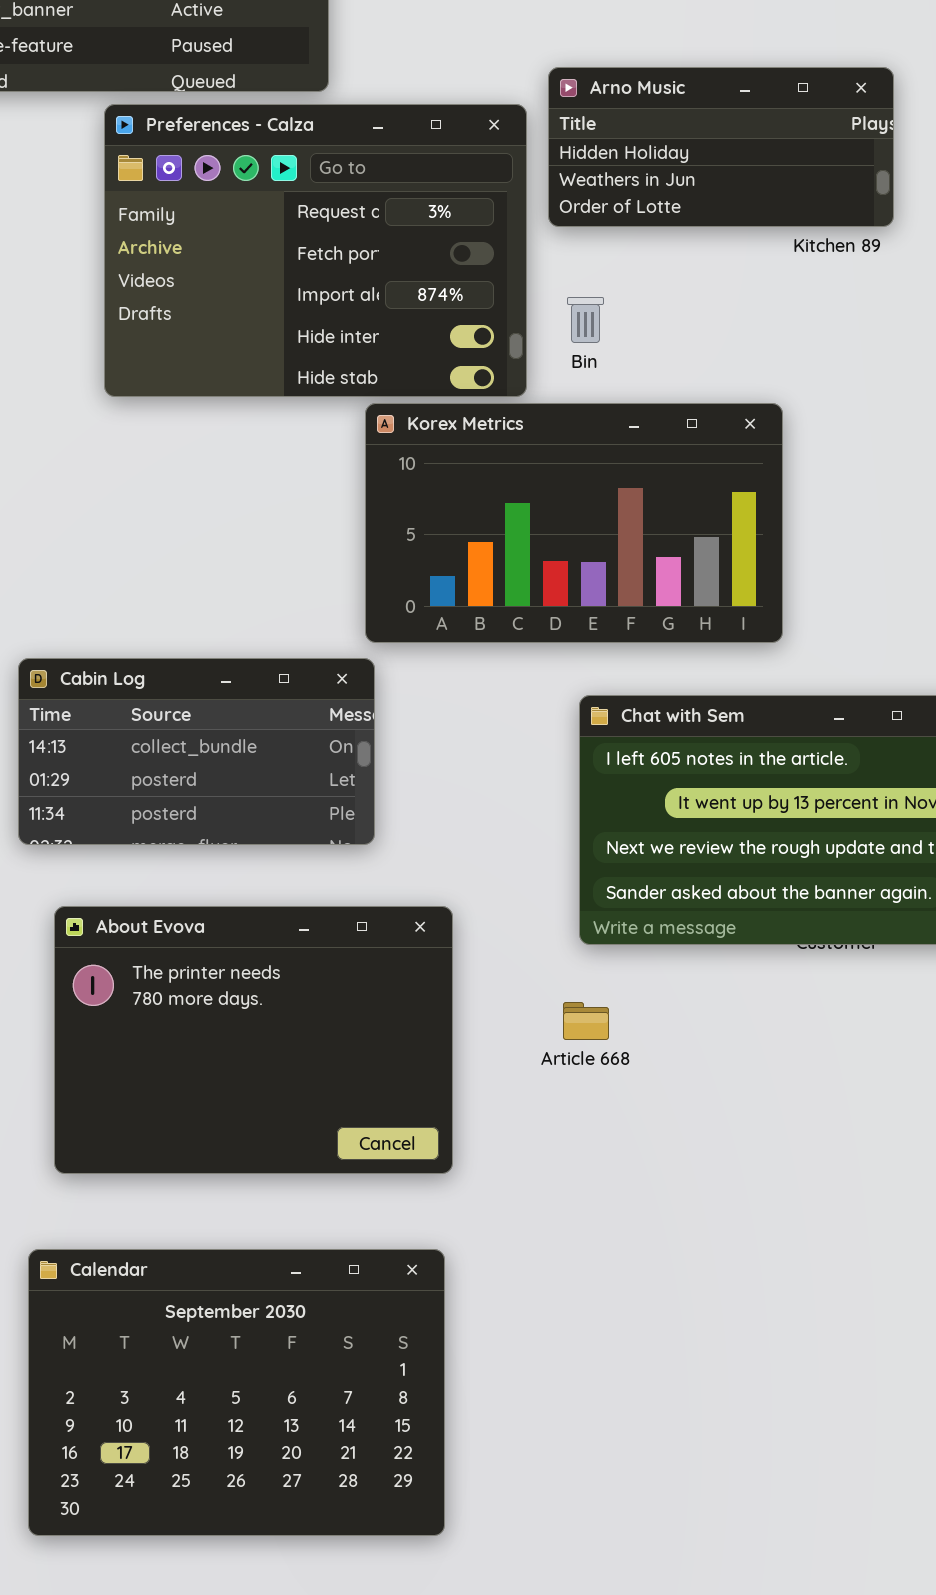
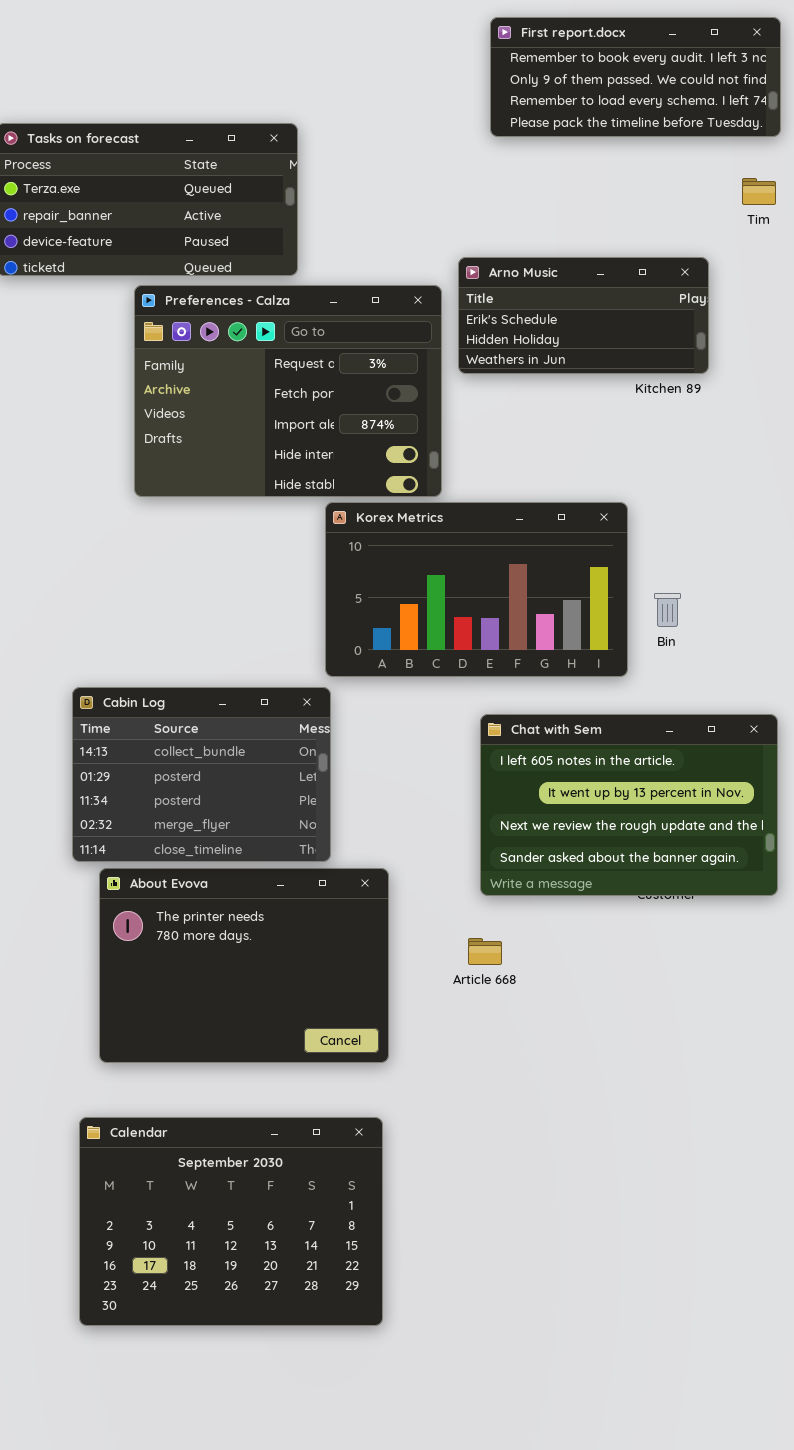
Arno Music: [548,67,894,227] -> [458,257,709,374], scrolled up 1 row
Bin: [567,297,604,343] -> [654,593,681,627], moved
Cabin Log: [18,658,375,845] -> [72,687,331,862], resized

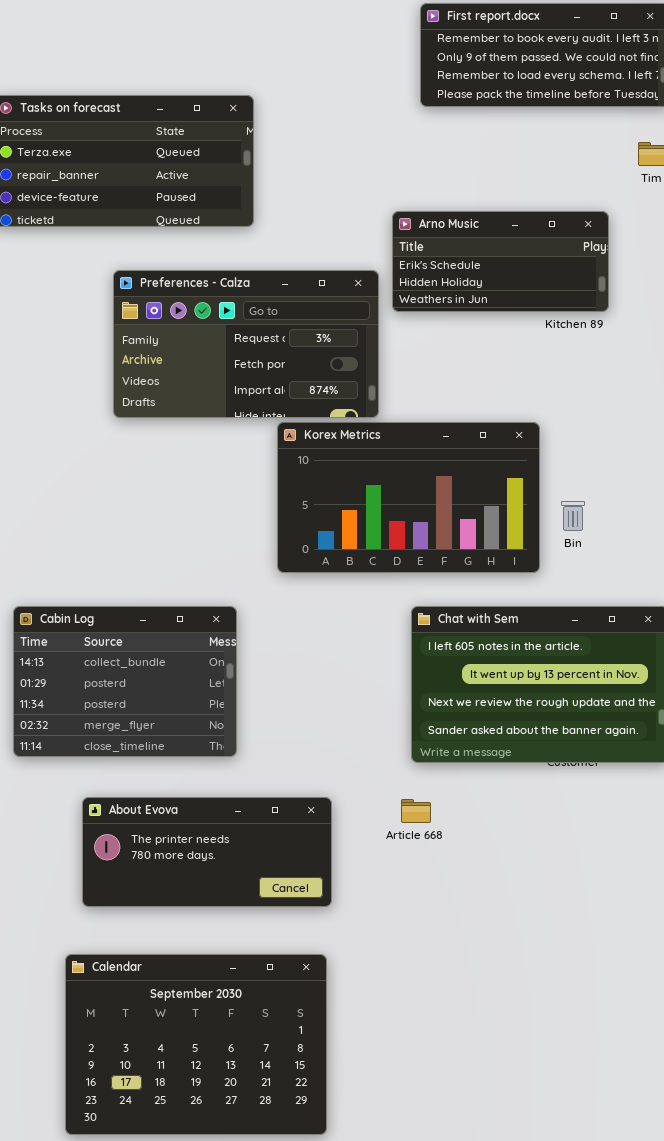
Preferences - Calza: [134,285,442,497] -> [113,270,379,418], resized
Cabin Log: [72,687,331,862] -> [13,606,237,757], moved
About Evova: [99,868,389,1063] -> [82,797,332,907], resized

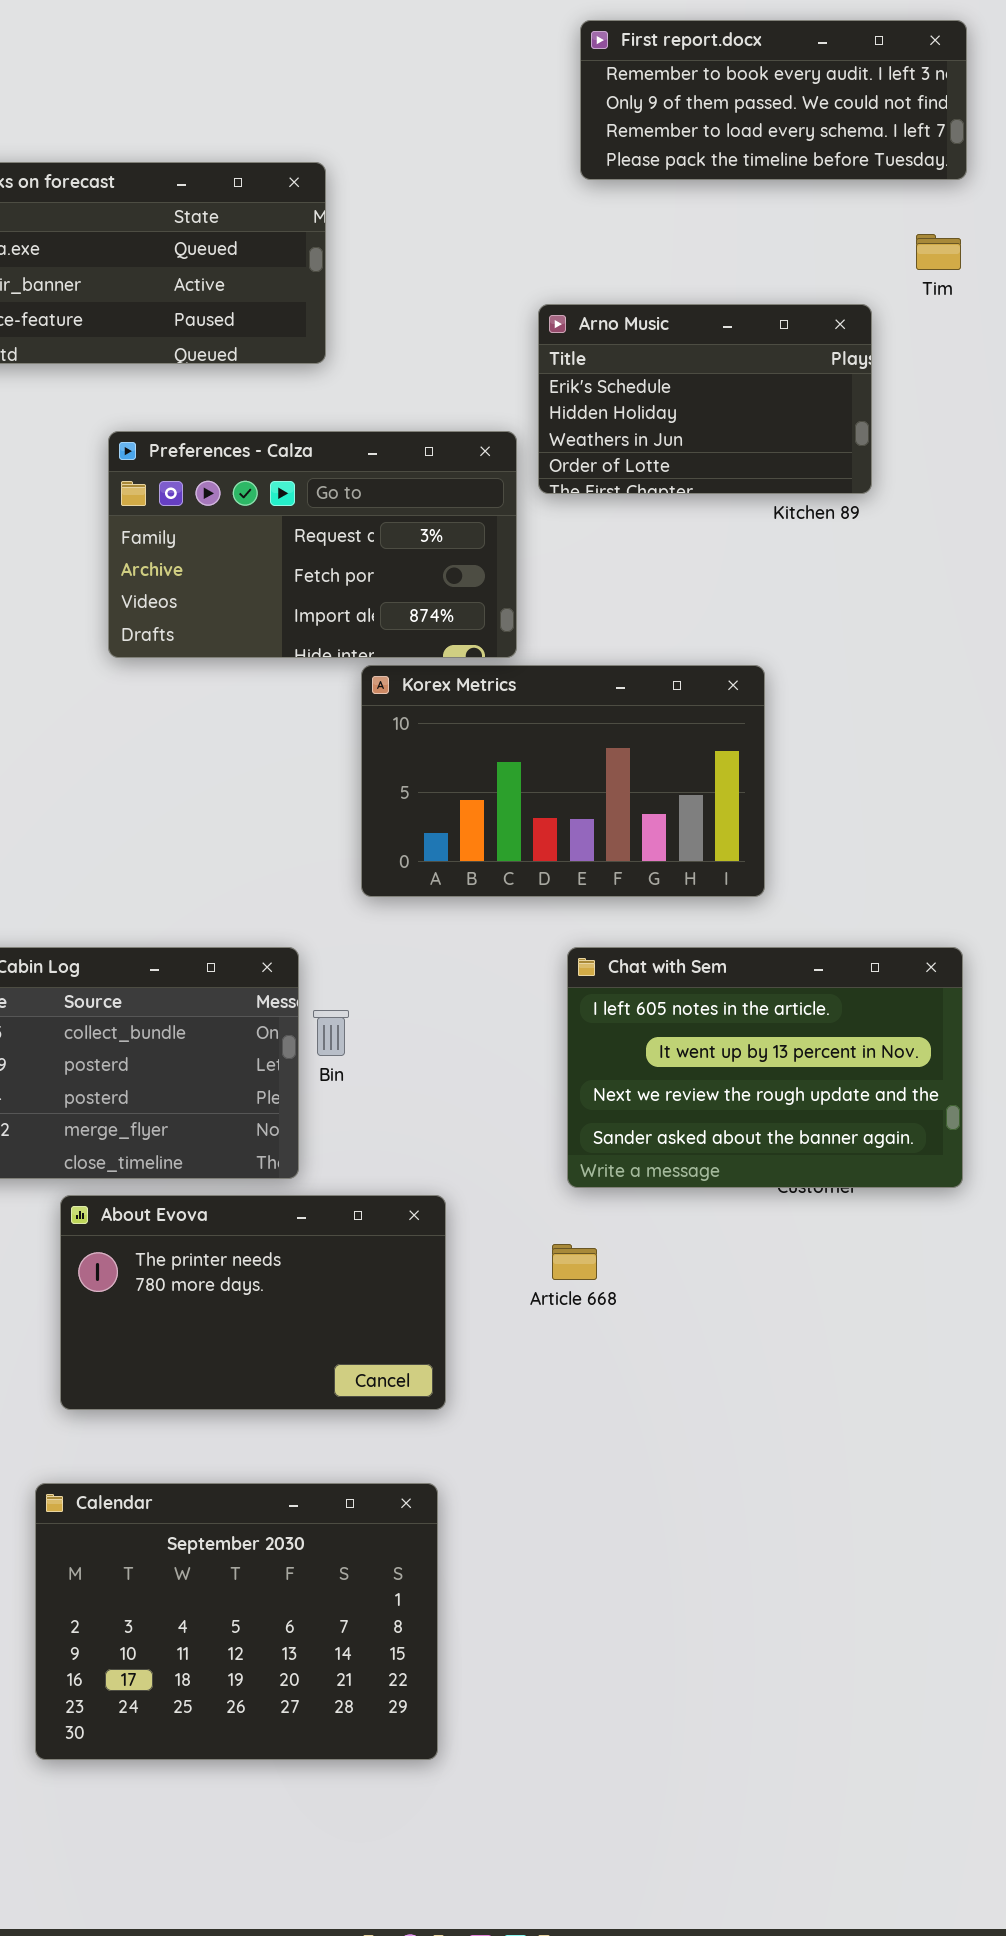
Arno Music: [392,211,609,312] -> [538,304,872,494], resized
Bin: [561,501,585,531] -> [313,1010,349,1056], moved
About Evova: [82,797,332,907] -> [60,1195,446,1410], resized

